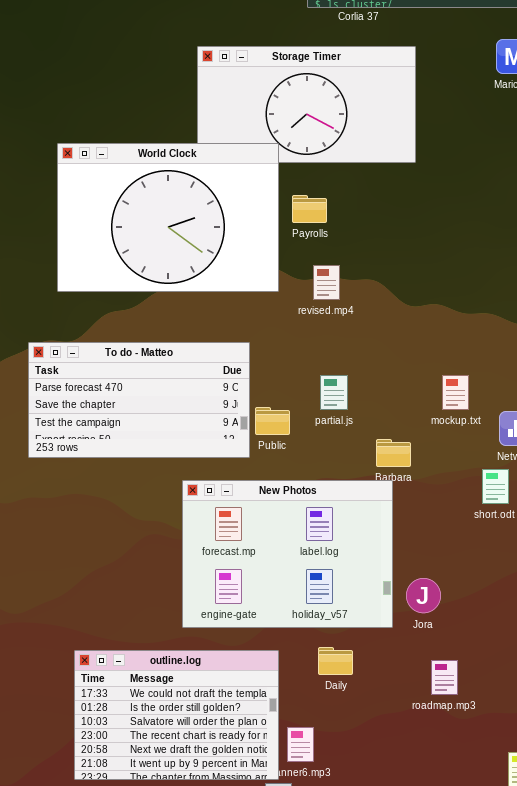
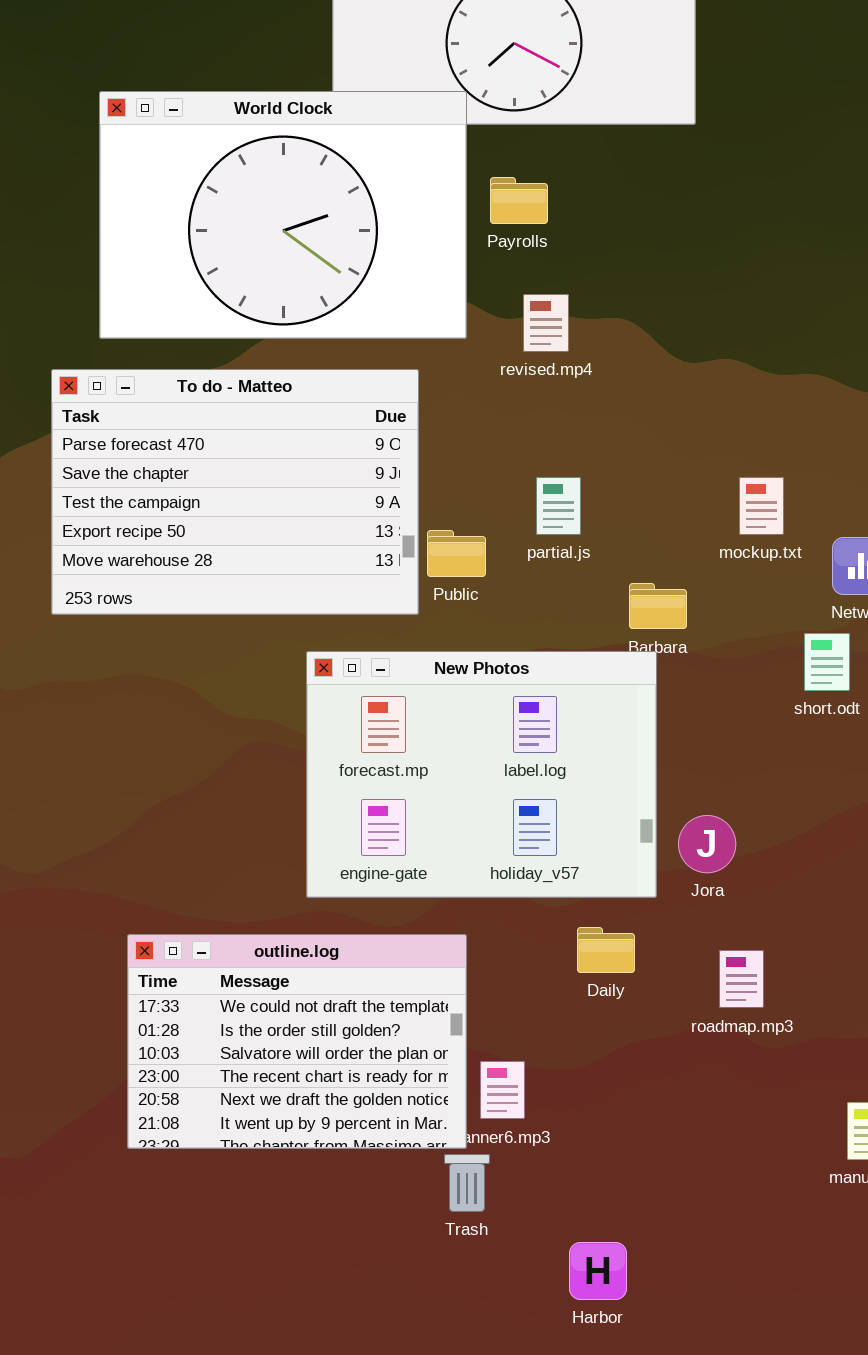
To do - Matteo: [28,342,250,458] -> [51,369,419,615], resized
Daily: [318,647,353,675] -> [577,927,635,973], moved

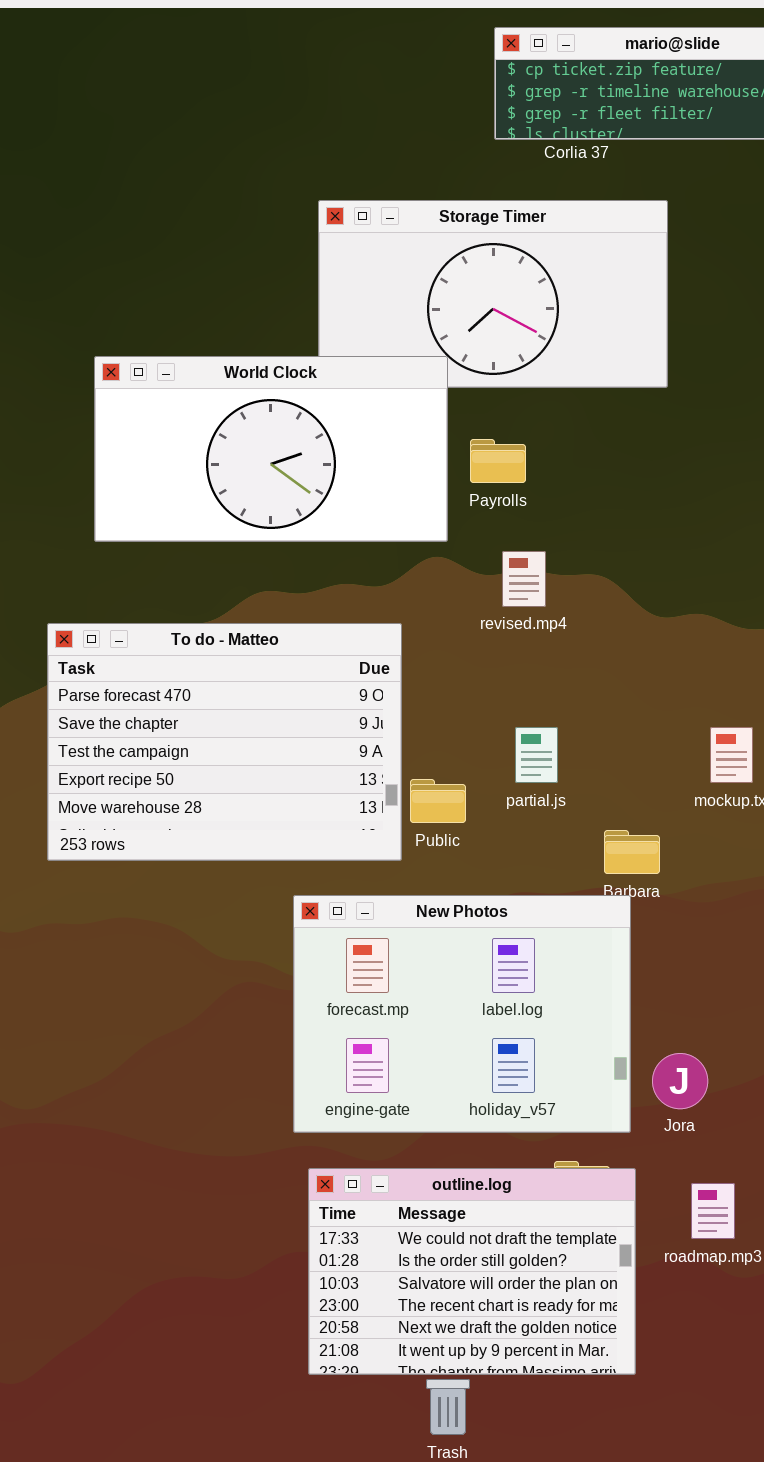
World Clock: [99,91,467,339] -> [94,356,448,542], resized
outline.log: [127,934,467,1149] -> [308,1168,636,1375], moved

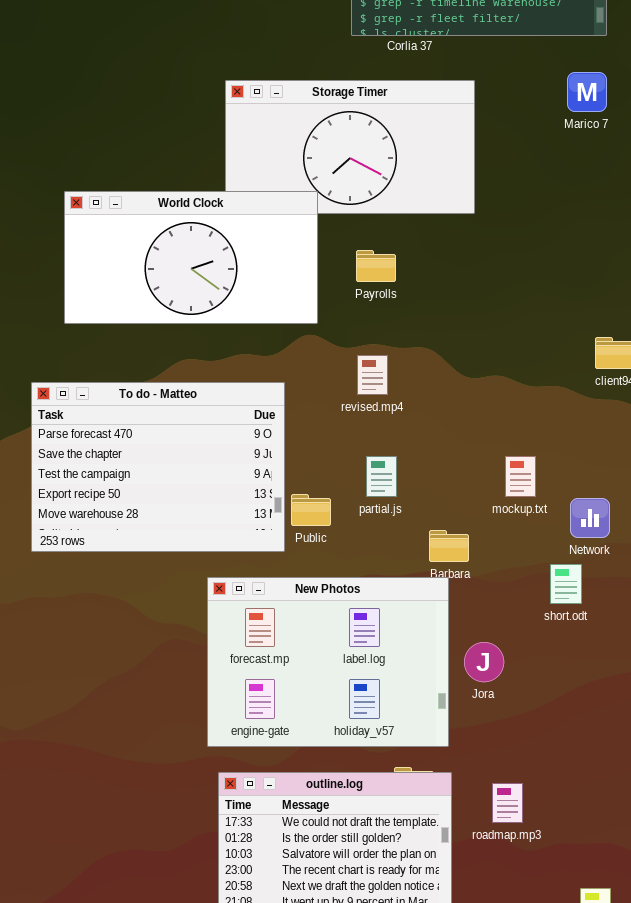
Payrolls: [470,439,526,483] -> [356,250,396,282], moved
revised.mp4: [502,551,546,607] -> [357,355,388,395], moved
Jora: [652,1053,708,1109] -> [464,642,504,682], moved

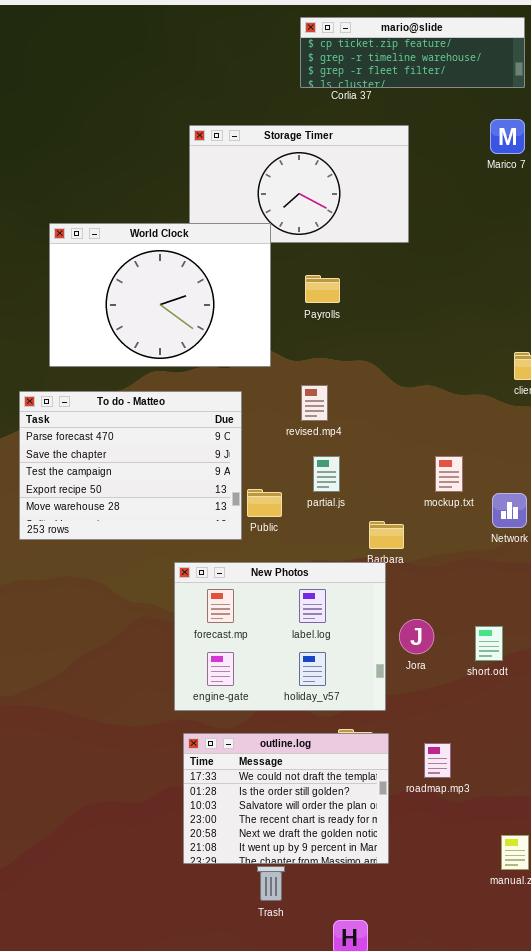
World Clock: [64,191,318,324] -> [49,223,271,367], resized
revised.mp4: [357,355,388,395] -> [301,385,328,421], moved
short.odt: [550,564,582,604] -> [475,626,503,661], moved

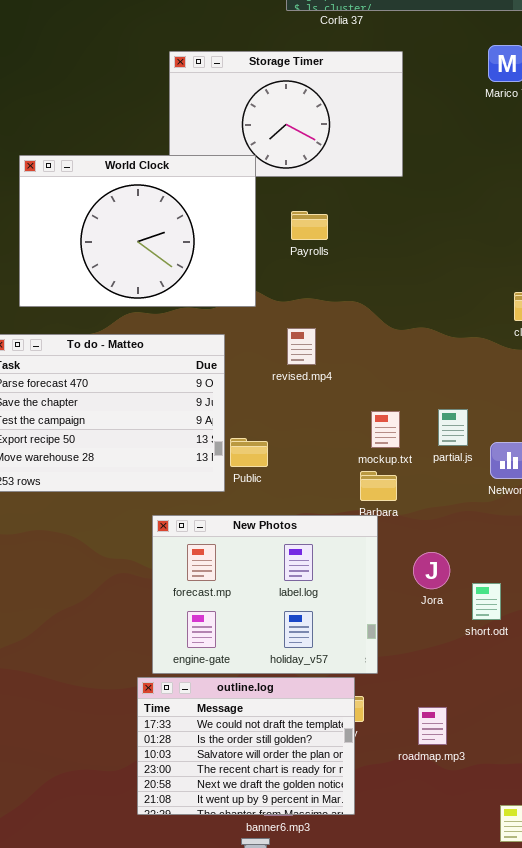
partial.js: [313,456,340,492] -> [438,409,468,446], moved
mockup.txt: [435,456,463,492] -> [371,411,400,448], moved
Jora: [399,619,434,654] -> [413,552,450,589], moved
outline.log: [183,733,389,864] -> [137,677,355,815], moved

